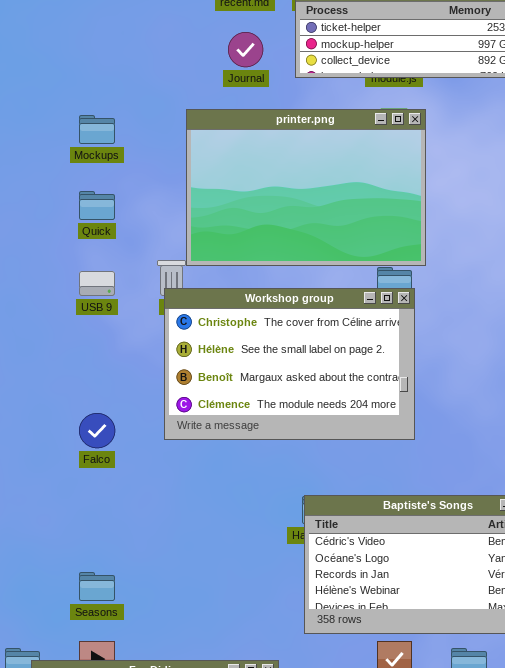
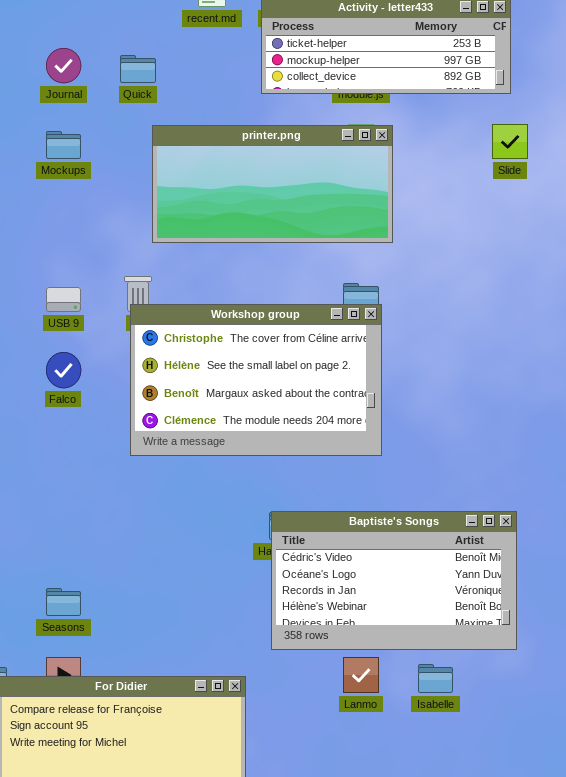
Journal: [228,32,263,67] -> [46,48,81,83], moved
printer.png: [186,109,426,266] -> [152,125,393,243], resized
Quick: [79,191,115,220] -> [120,55,156,83], moved
Falco: [79,413,115,448] -> [46,352,81,388], moved

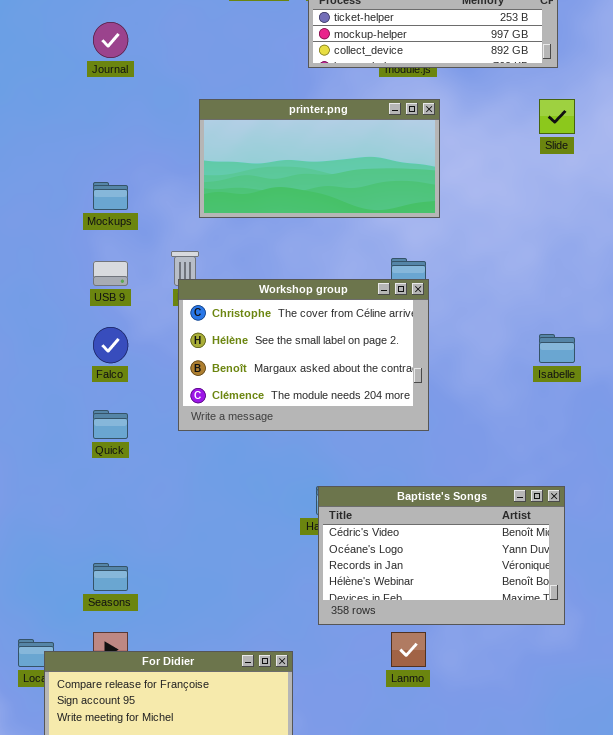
Quick: [120,55,156,83] -> [93,410,128,439], moved
Mockups: [46,131,81,159] -> [93,182,128,210], moved
Isabelle: [418,664,453,693] -> [539,334,575,363], moved

